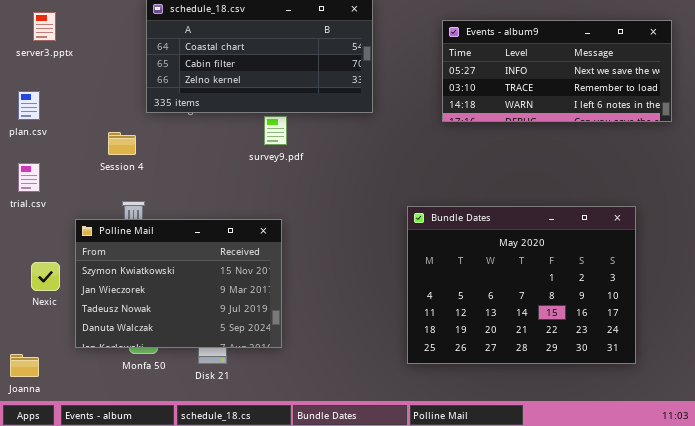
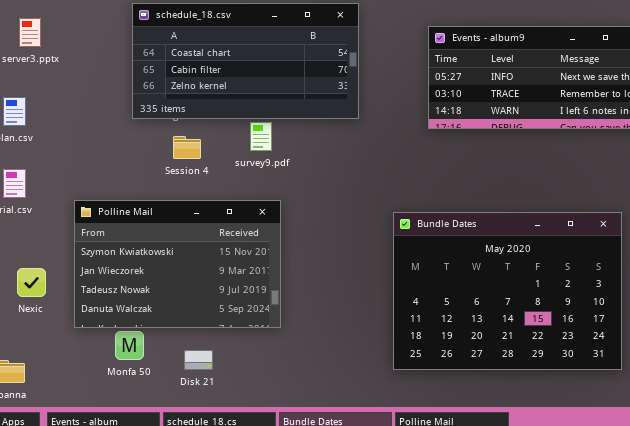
Session 4: [108,132,136,155] -> [173,136,201,159], moved
Polline Mail: [75,219,282,348] -> [74,200,281,328], moved

